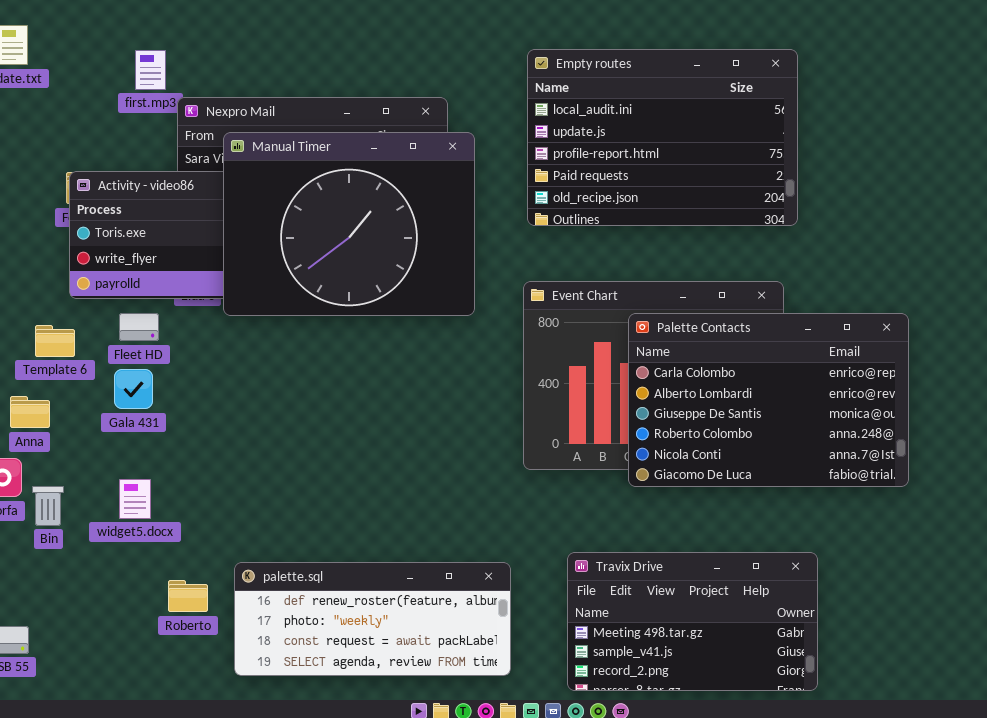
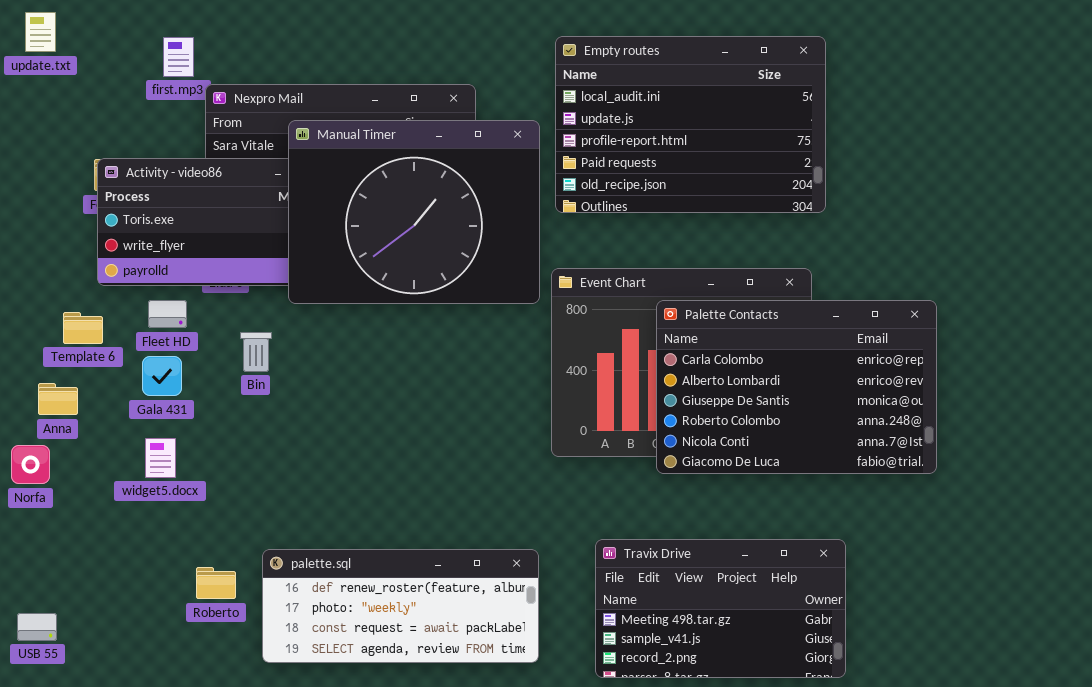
Manual Timer: [223,132,475,316] -> [288,120,540,304], moved
widget5.docx: [119,479,151,519] -> [145,438,176,478], moved
Bin: [32,486,64,526] -> [240,332,272,372], moved

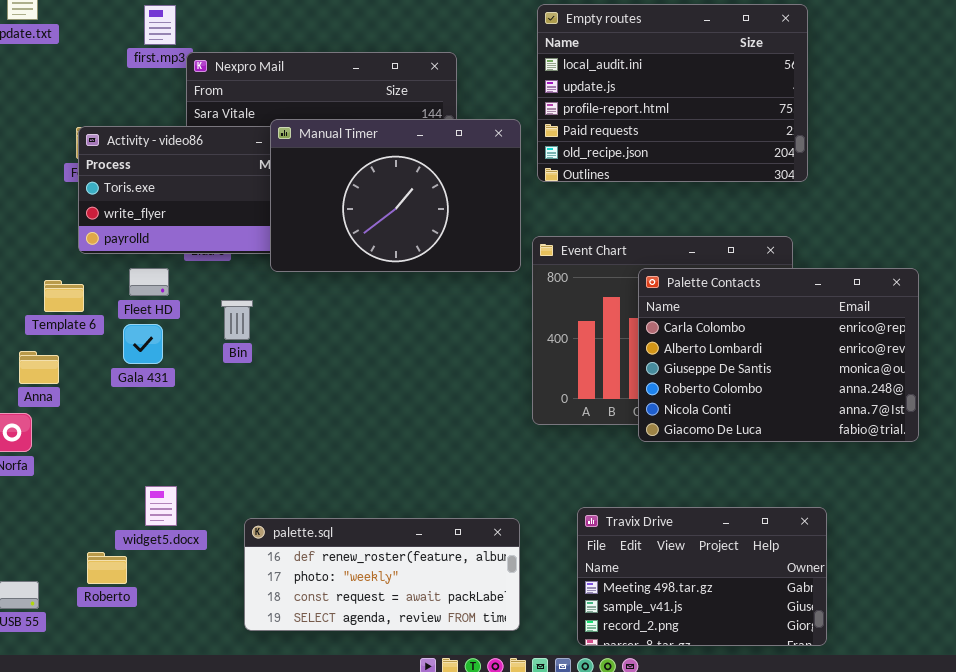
Manual Timer: [288,120,540,304] -> [270,119,521,272], resized
widget5.docx: [145,438,176,478] -> [145,486,177,526], moved
Roberto: [196,567,236,599] -> [87,552,127,584], moved

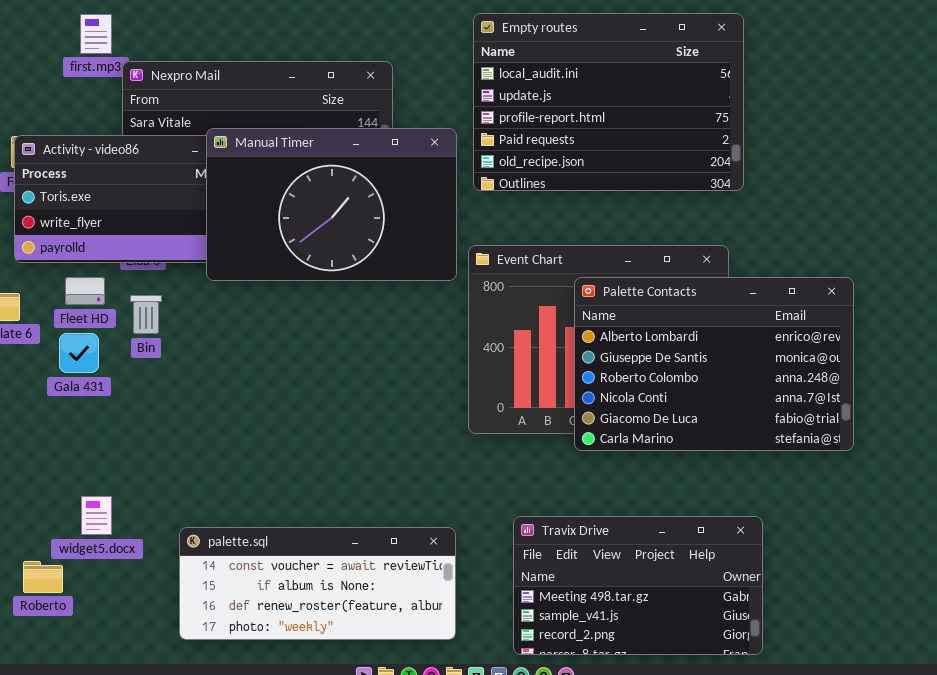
Palette Contacts: [638,268,919,442] -> [574,277,854,451], scrolled down 1 row
Bin: [221,300,253,340] -> [130,295,162,334], moved
palette.sql: [244,518,520,631] -> [179,527,456,640], scrolled up 2 rows

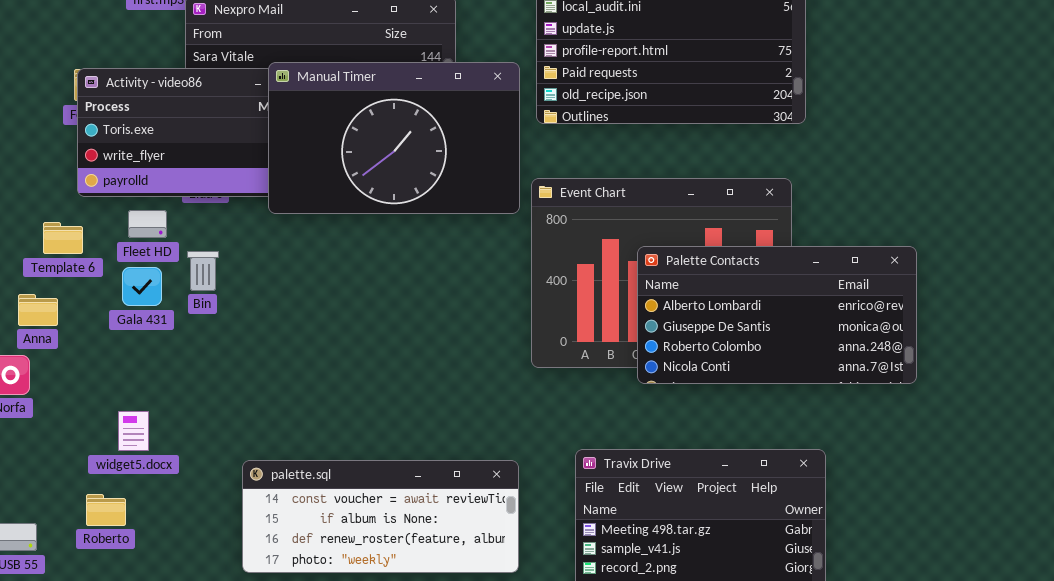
Palette Contacts: [574,277,854,451] -> [637,246,917,384], resized
Bin: [130,295,162,334] -> [187,251,219,291], moved
widget5.docx: [81,496,112,535] -> [118,411,149,451], moved

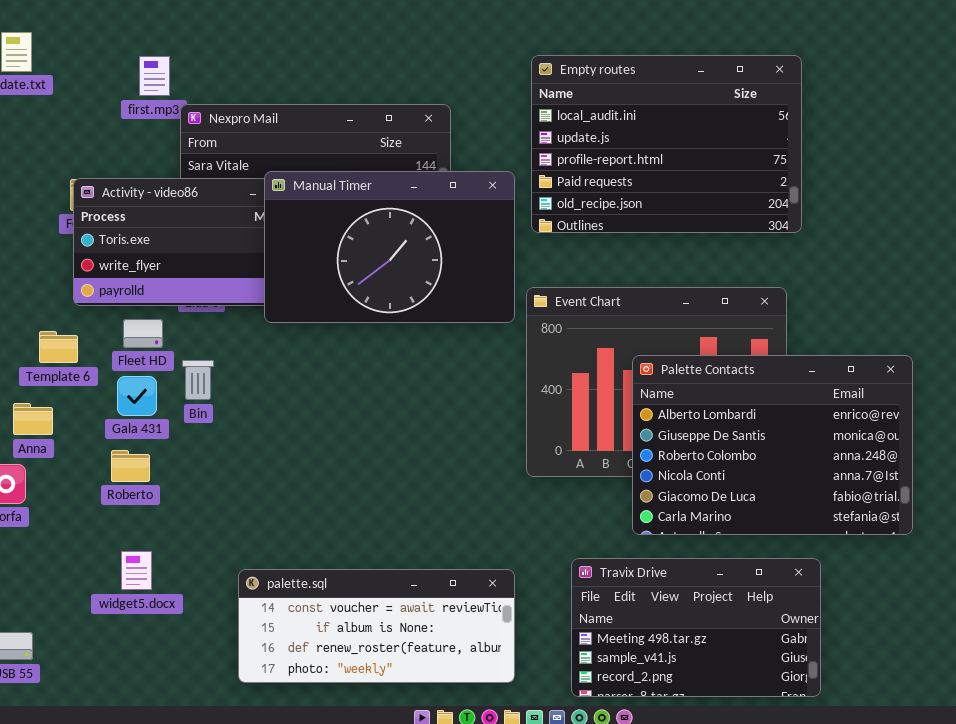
Palette Contacts: [637,246,917,384] -> [632,355,913,535], resized
widget5.docx: [118,411,149,451] -> [121,551,152,590], moved
Roberto: [86,494,126,526] -> [111,450,150,482], moved

